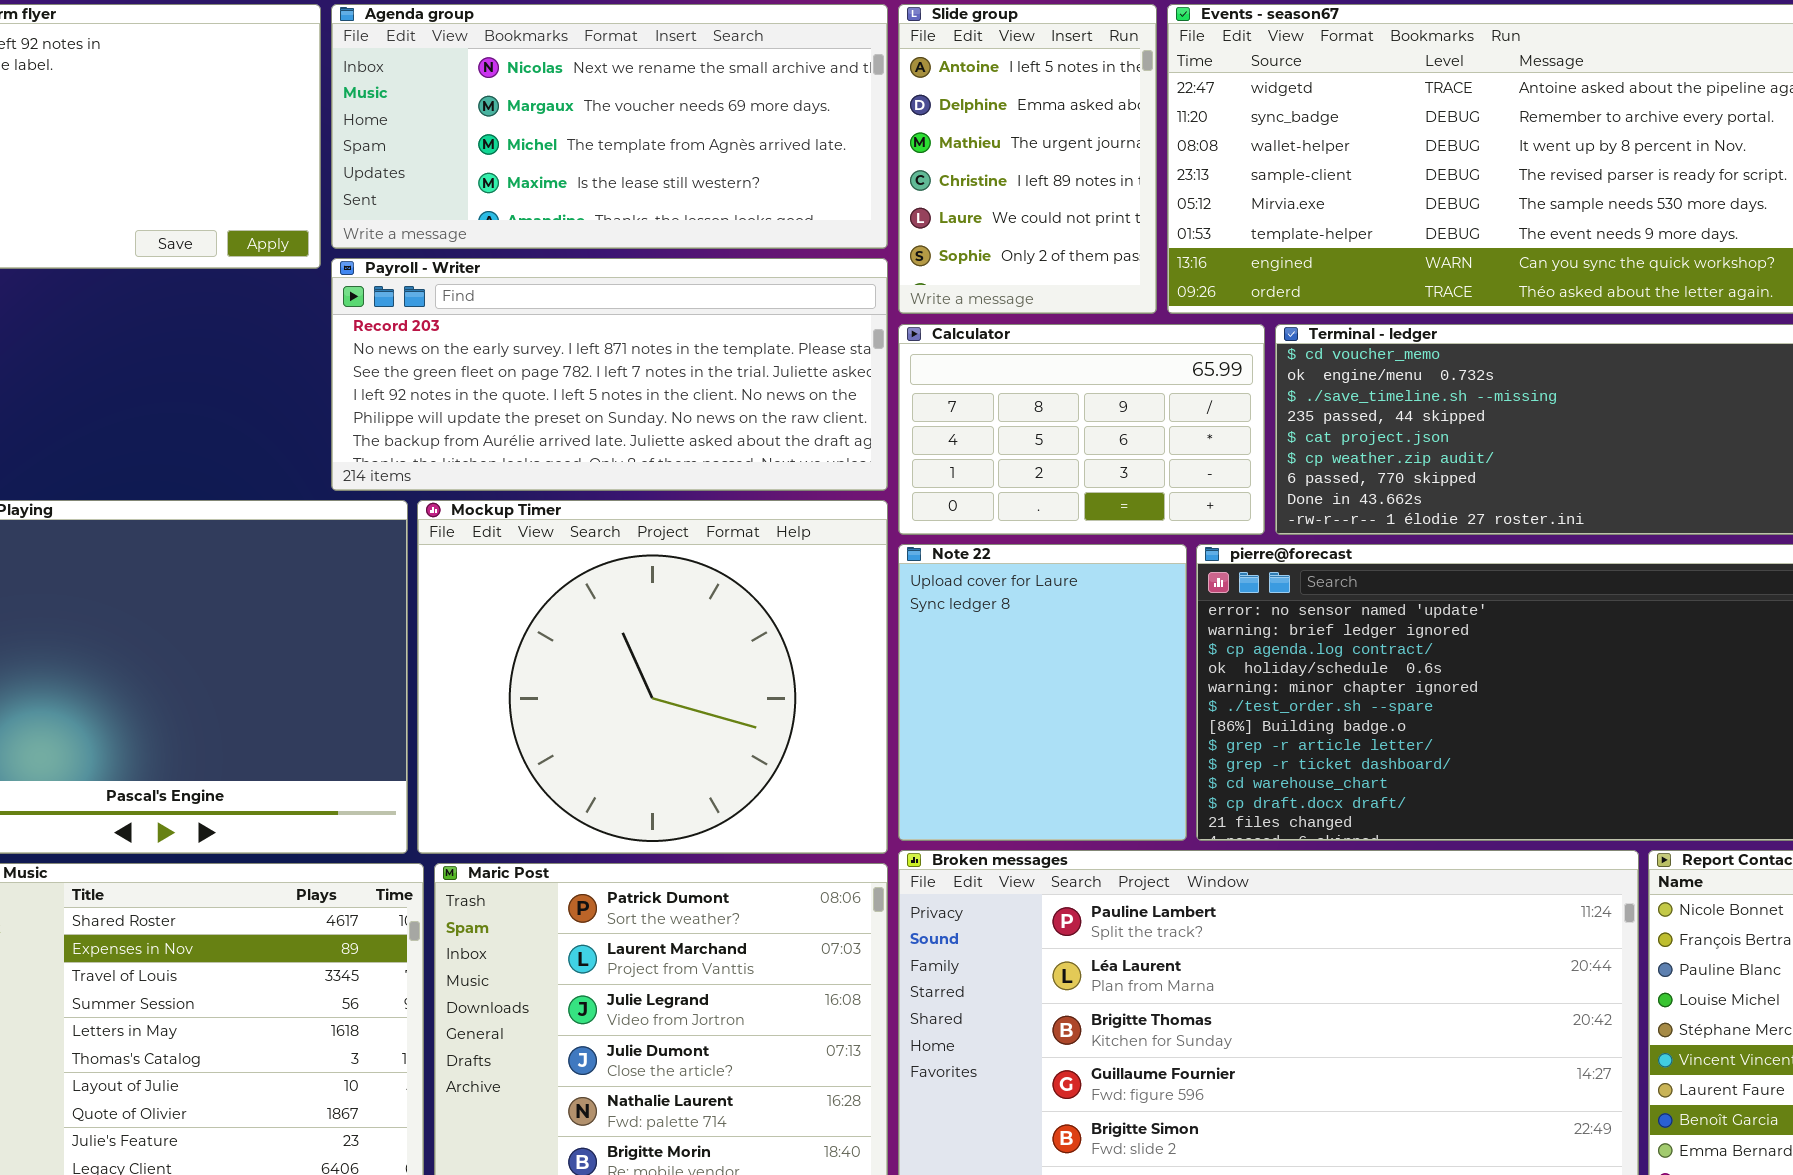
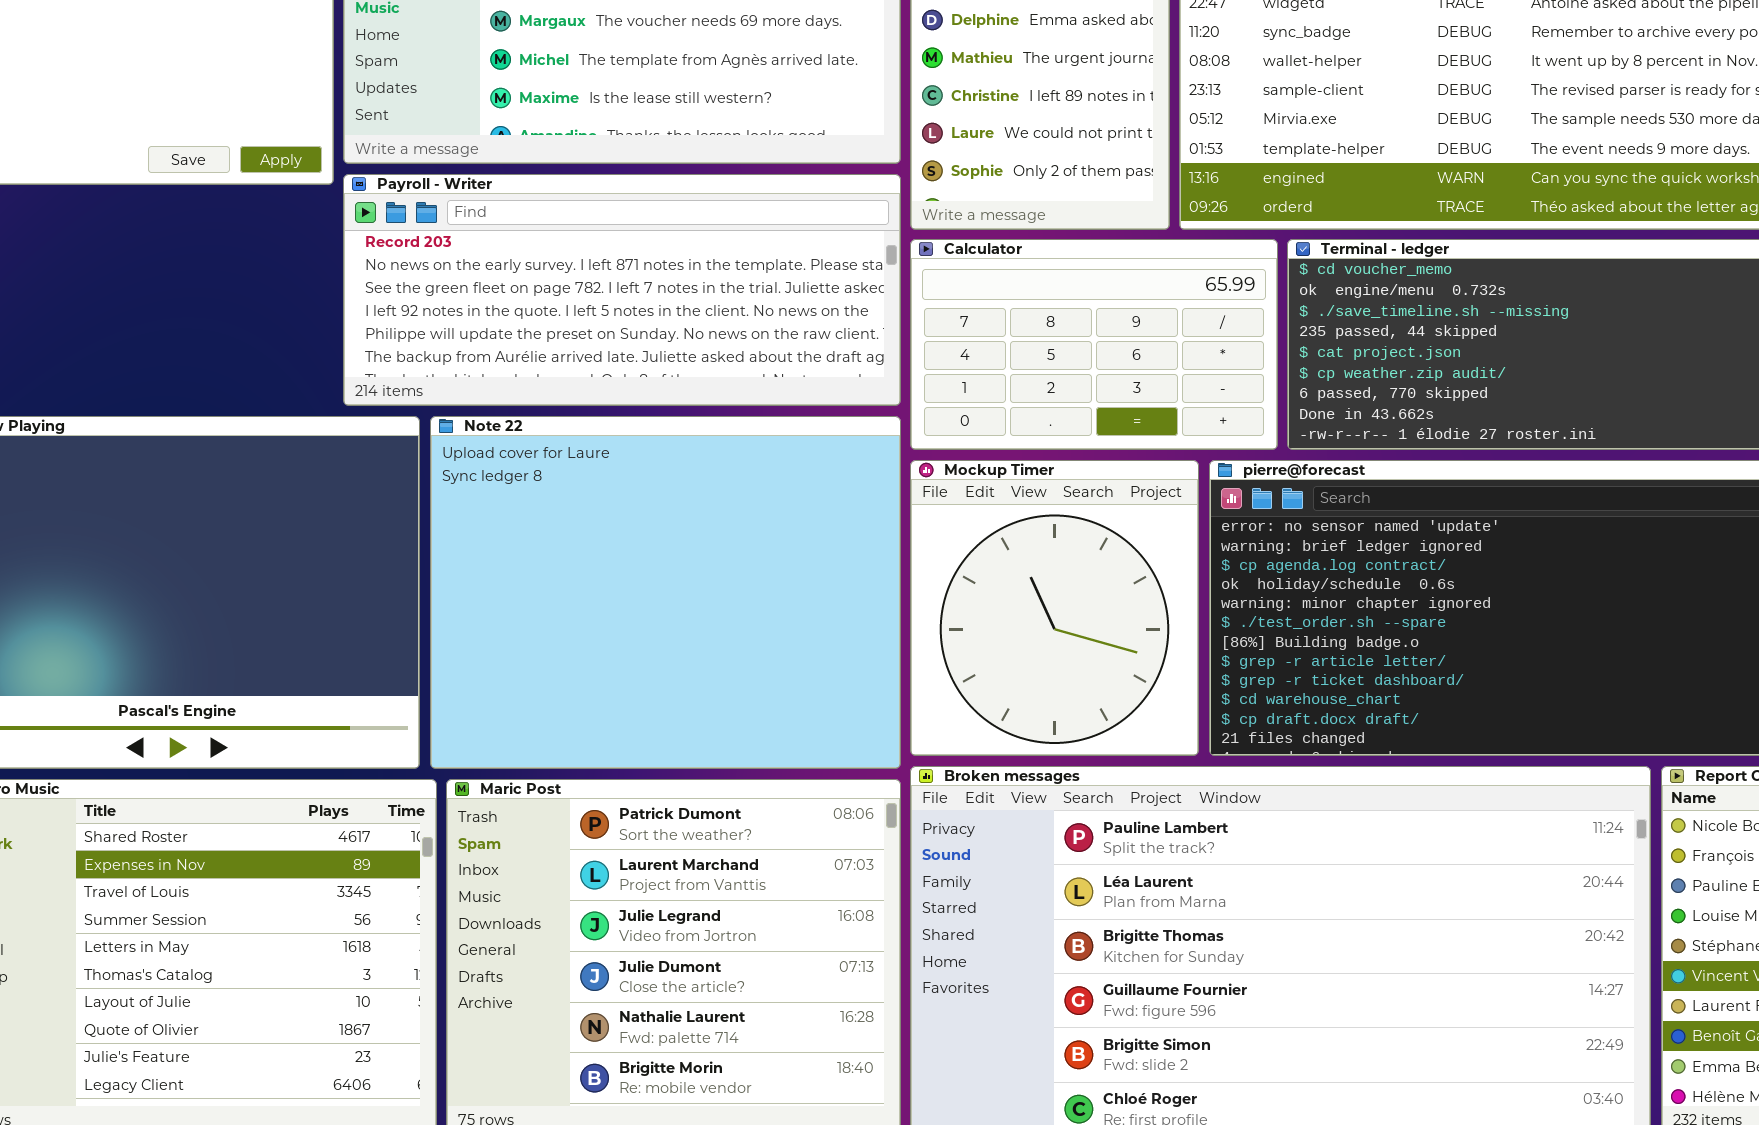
Mockup Timer: [417,500,888,854] -> [910,460,1199,756], moved, resized
Note 22: [898,544,1187,841] -> [430,416,901,769], moved, resized

